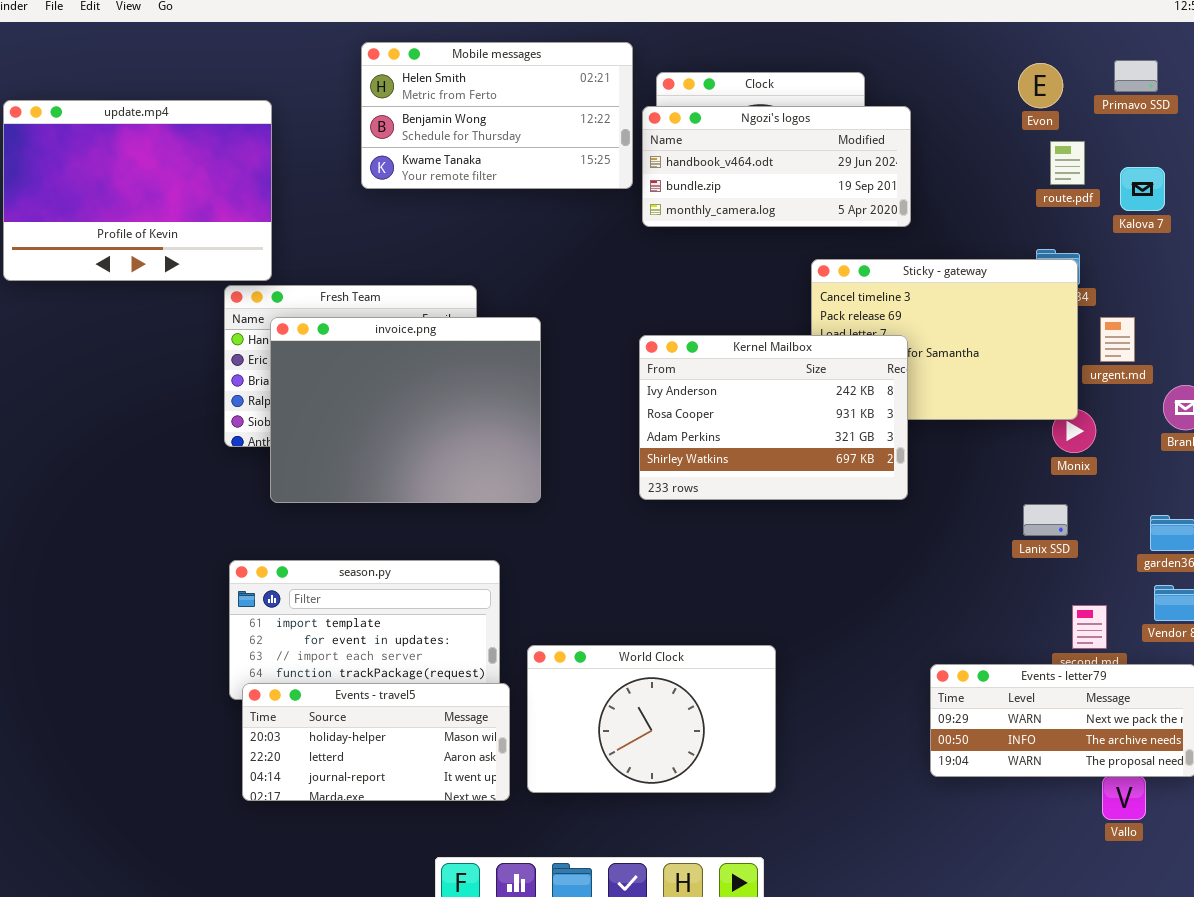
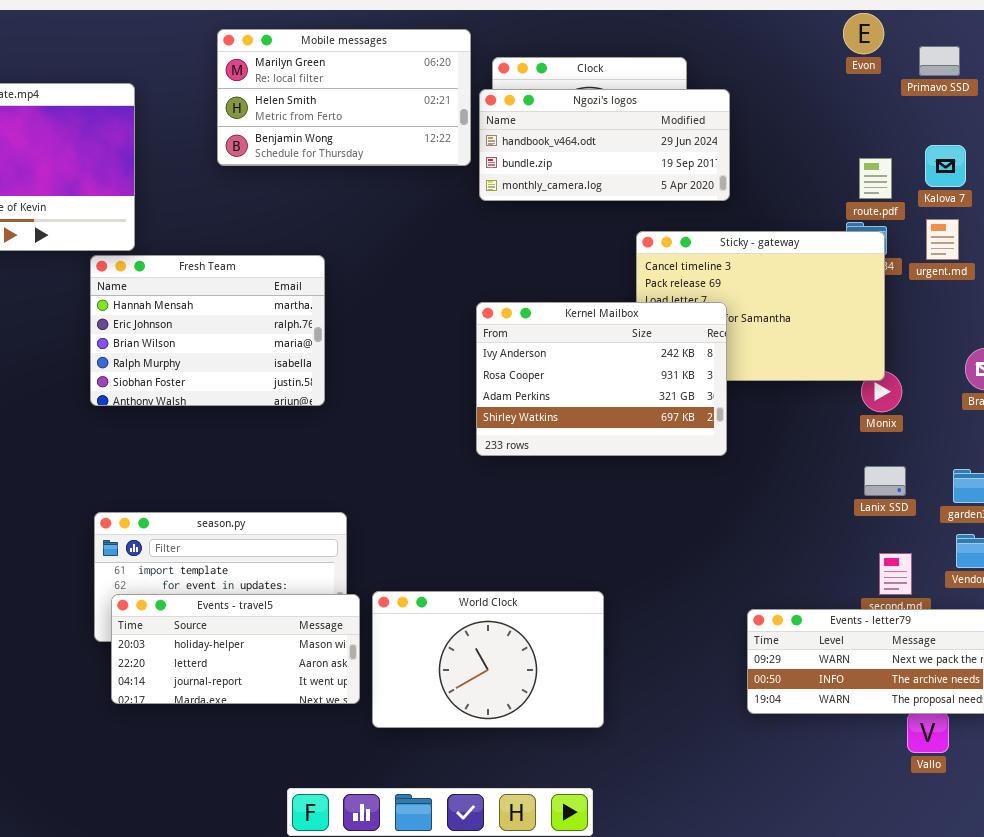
Mobile messages: [361,42,633,189] -> [217,29,471,166], scrolled up 1 row
Evon: [1018,63,1063,108] -> [843,13,884,54], moved
route.pdf: [1050,141,1085,185] -> [859,158,892,199], moved
invoice.png: [270,317,541,503] -> none, closed
urgent.md: [1100,317,1135,362] -> [926,219,959,260], moved
Lanix SSD: [1023,504,1068,536] -> [864,466,906,496], moved
Events - travel5: [242,683,510,801] -> [111,594,360,704], moved

